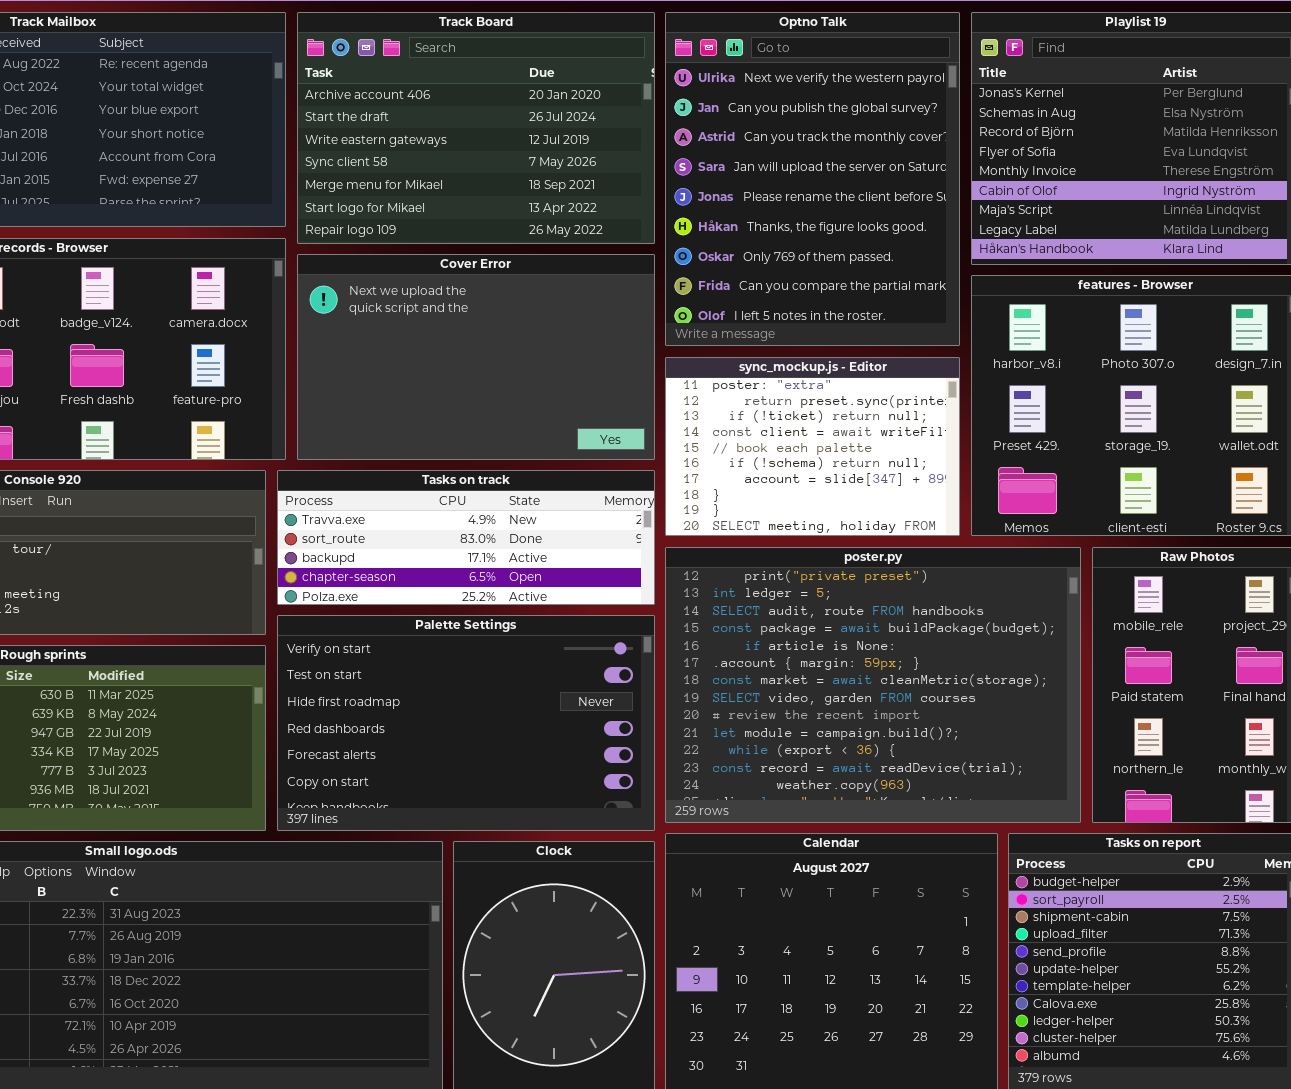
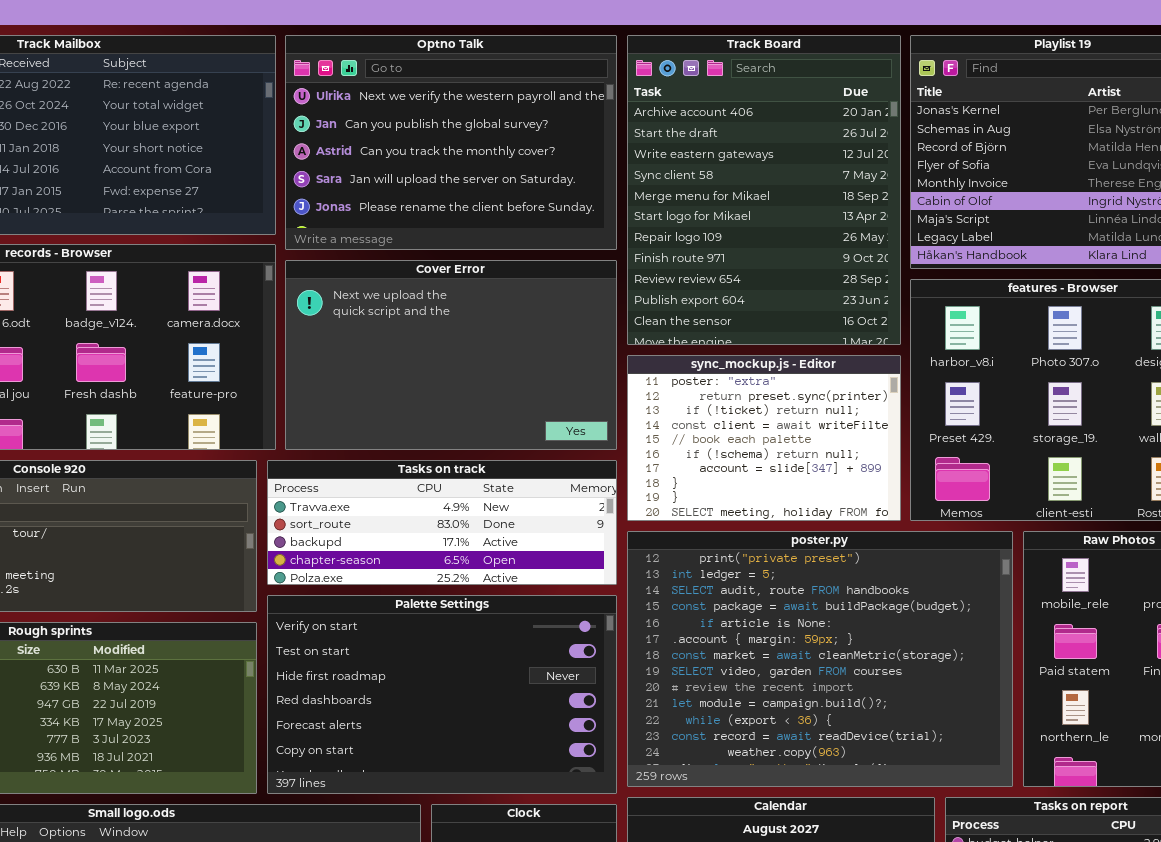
Track Board: [297,12,655,244] -> [627,35,901,345], moved, resized
Optno Talk: [665,12,960,346] -> [285,35,617,250], moved, resized

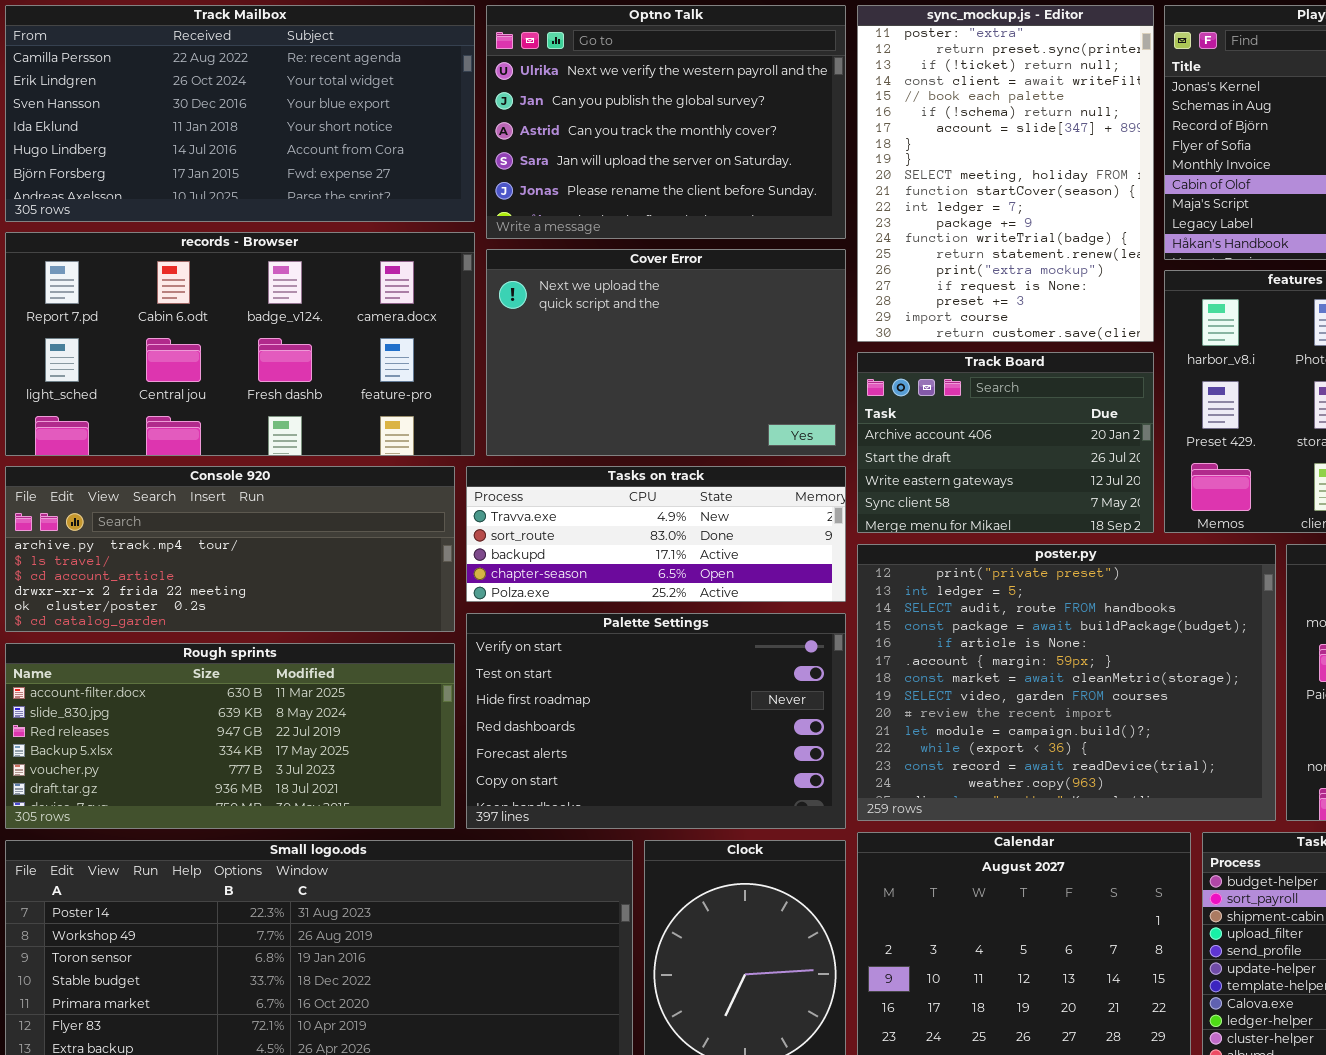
Track Board: [627,35,901,345] -> [857,352,1154,533], moved, resized
sync_mockup.js - Editor: [627,355,901,521] -> [857,5,1154,342], moved, resized

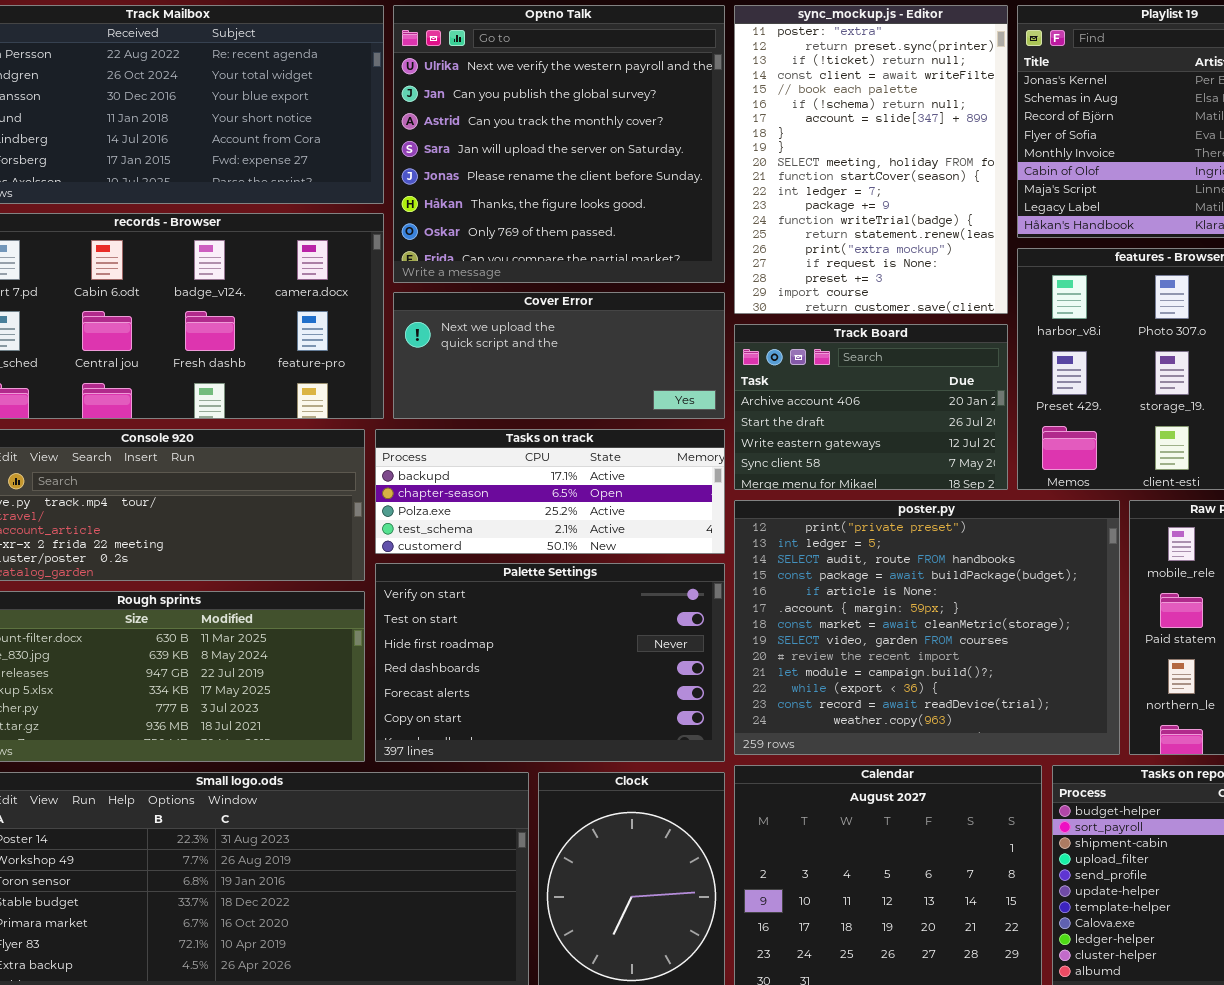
Optno Talk: [486,5,846,239] -> [393,5,725,283], resized
Cover Error: [486,249,846,456] -> [393,292,725,419], resized
Tasks on track: [466,466,846,602] -> [375,429,725,554], scrolled down 2 rows

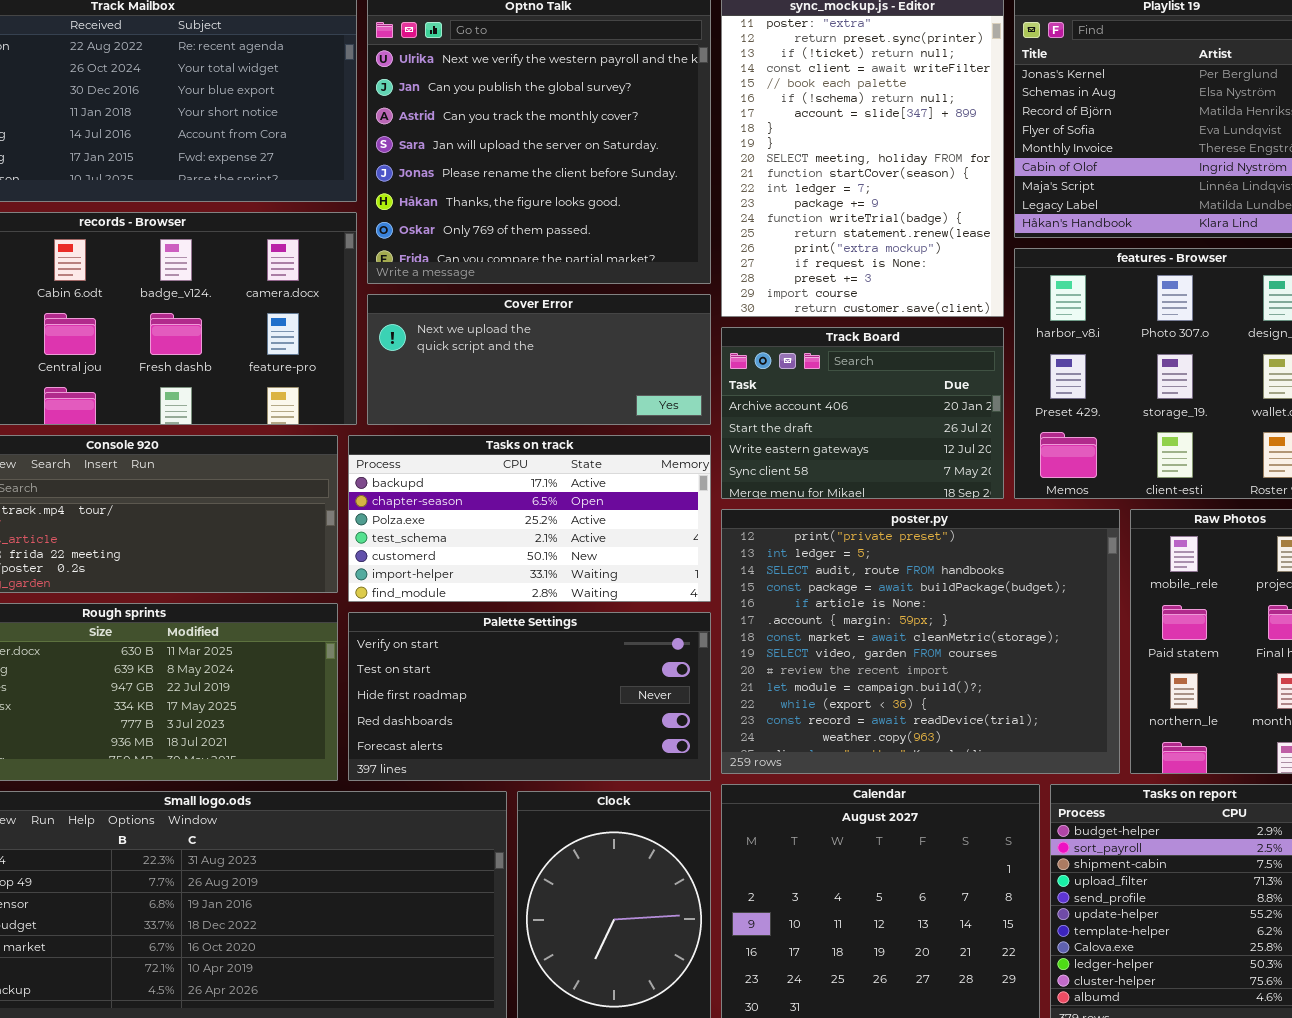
Tasks on track: [375,429,725,554] -> [348,435,711,602], resized
Palette Settings: [375,563,725,762] -> [348,612,711,781], resized

